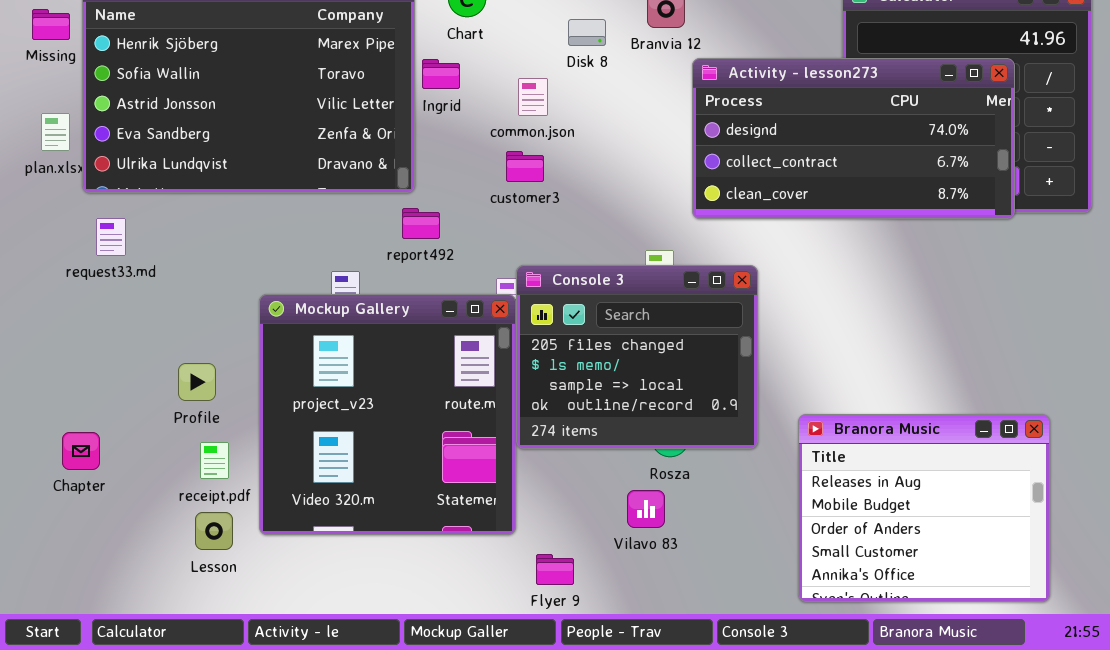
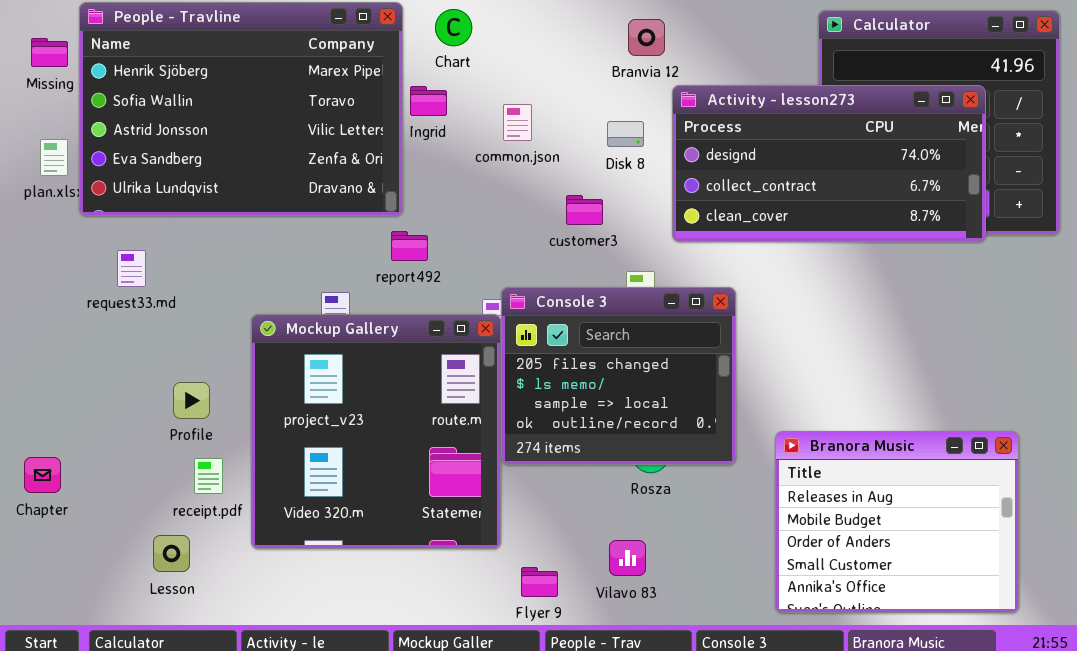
Disk 8: [568,19,606,46] -> [607,121,644,147], moved
customer3: [506,151,544,182] -> [566,195,603,225], moved
request33.md: [96,218,126,256] -> [117,250,146,287], moved
Chapter: [62,432,100,470] -> [24,457,61,493], moved
Vilavo 83: [627,490,665,528] -> [609,540,646,576], moved
Lesson: [195,512,233,550] -> [153,535,190,572], moved

